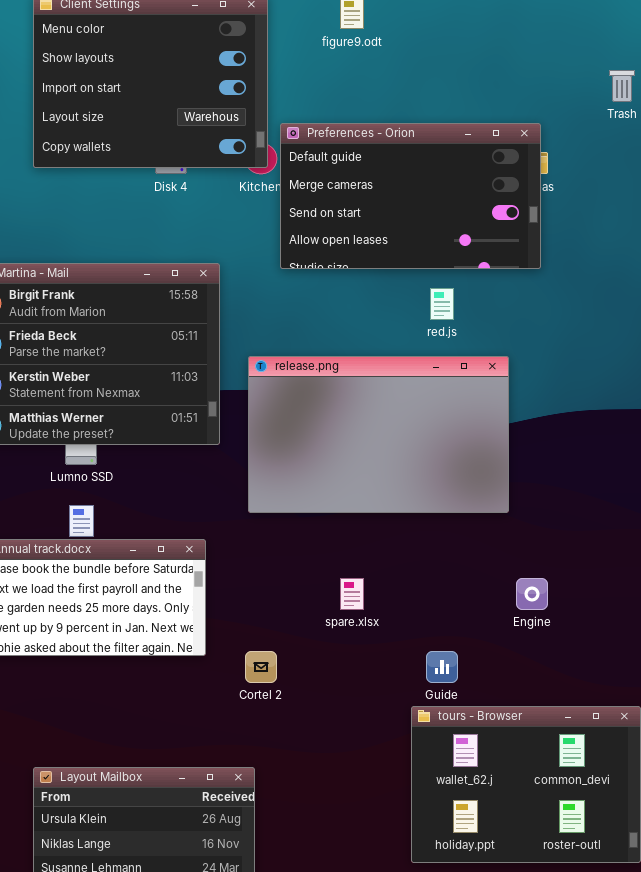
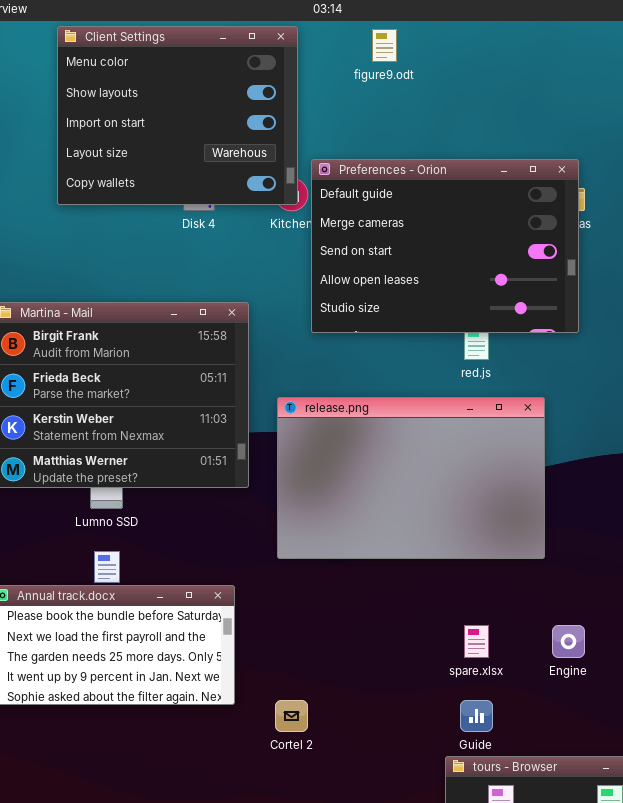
Preferences - Orion: [280,123,541,269] -> [311,159,579,333], resized
spare.xlsx: [340,578,364,610] -> [464,625,489,658], moved

